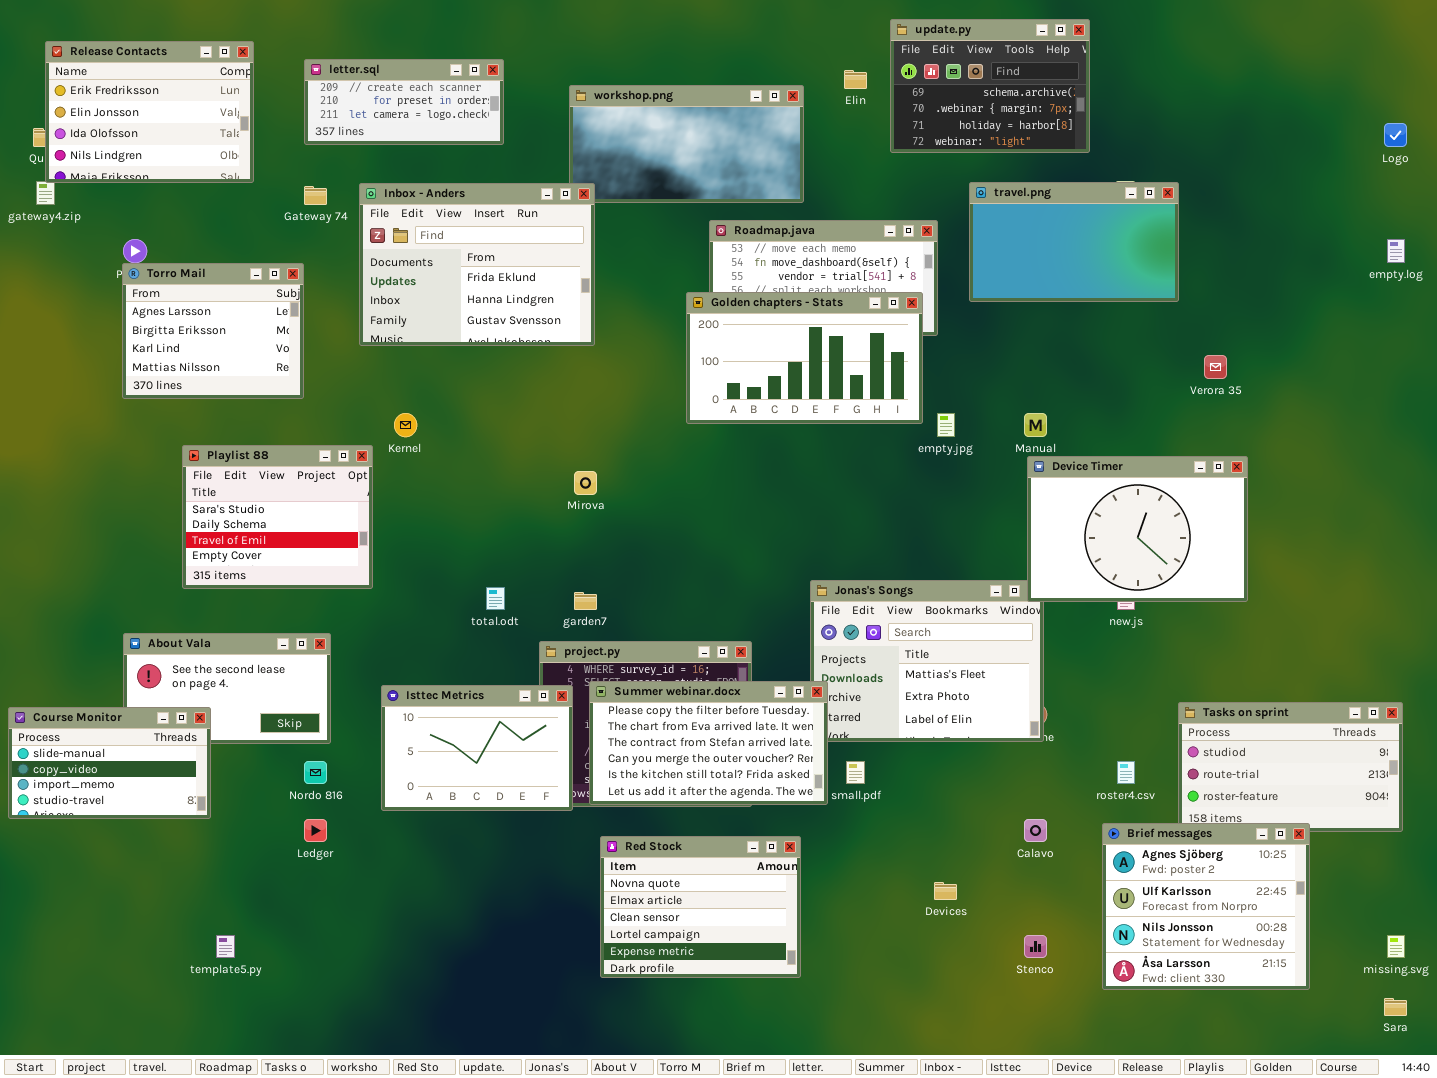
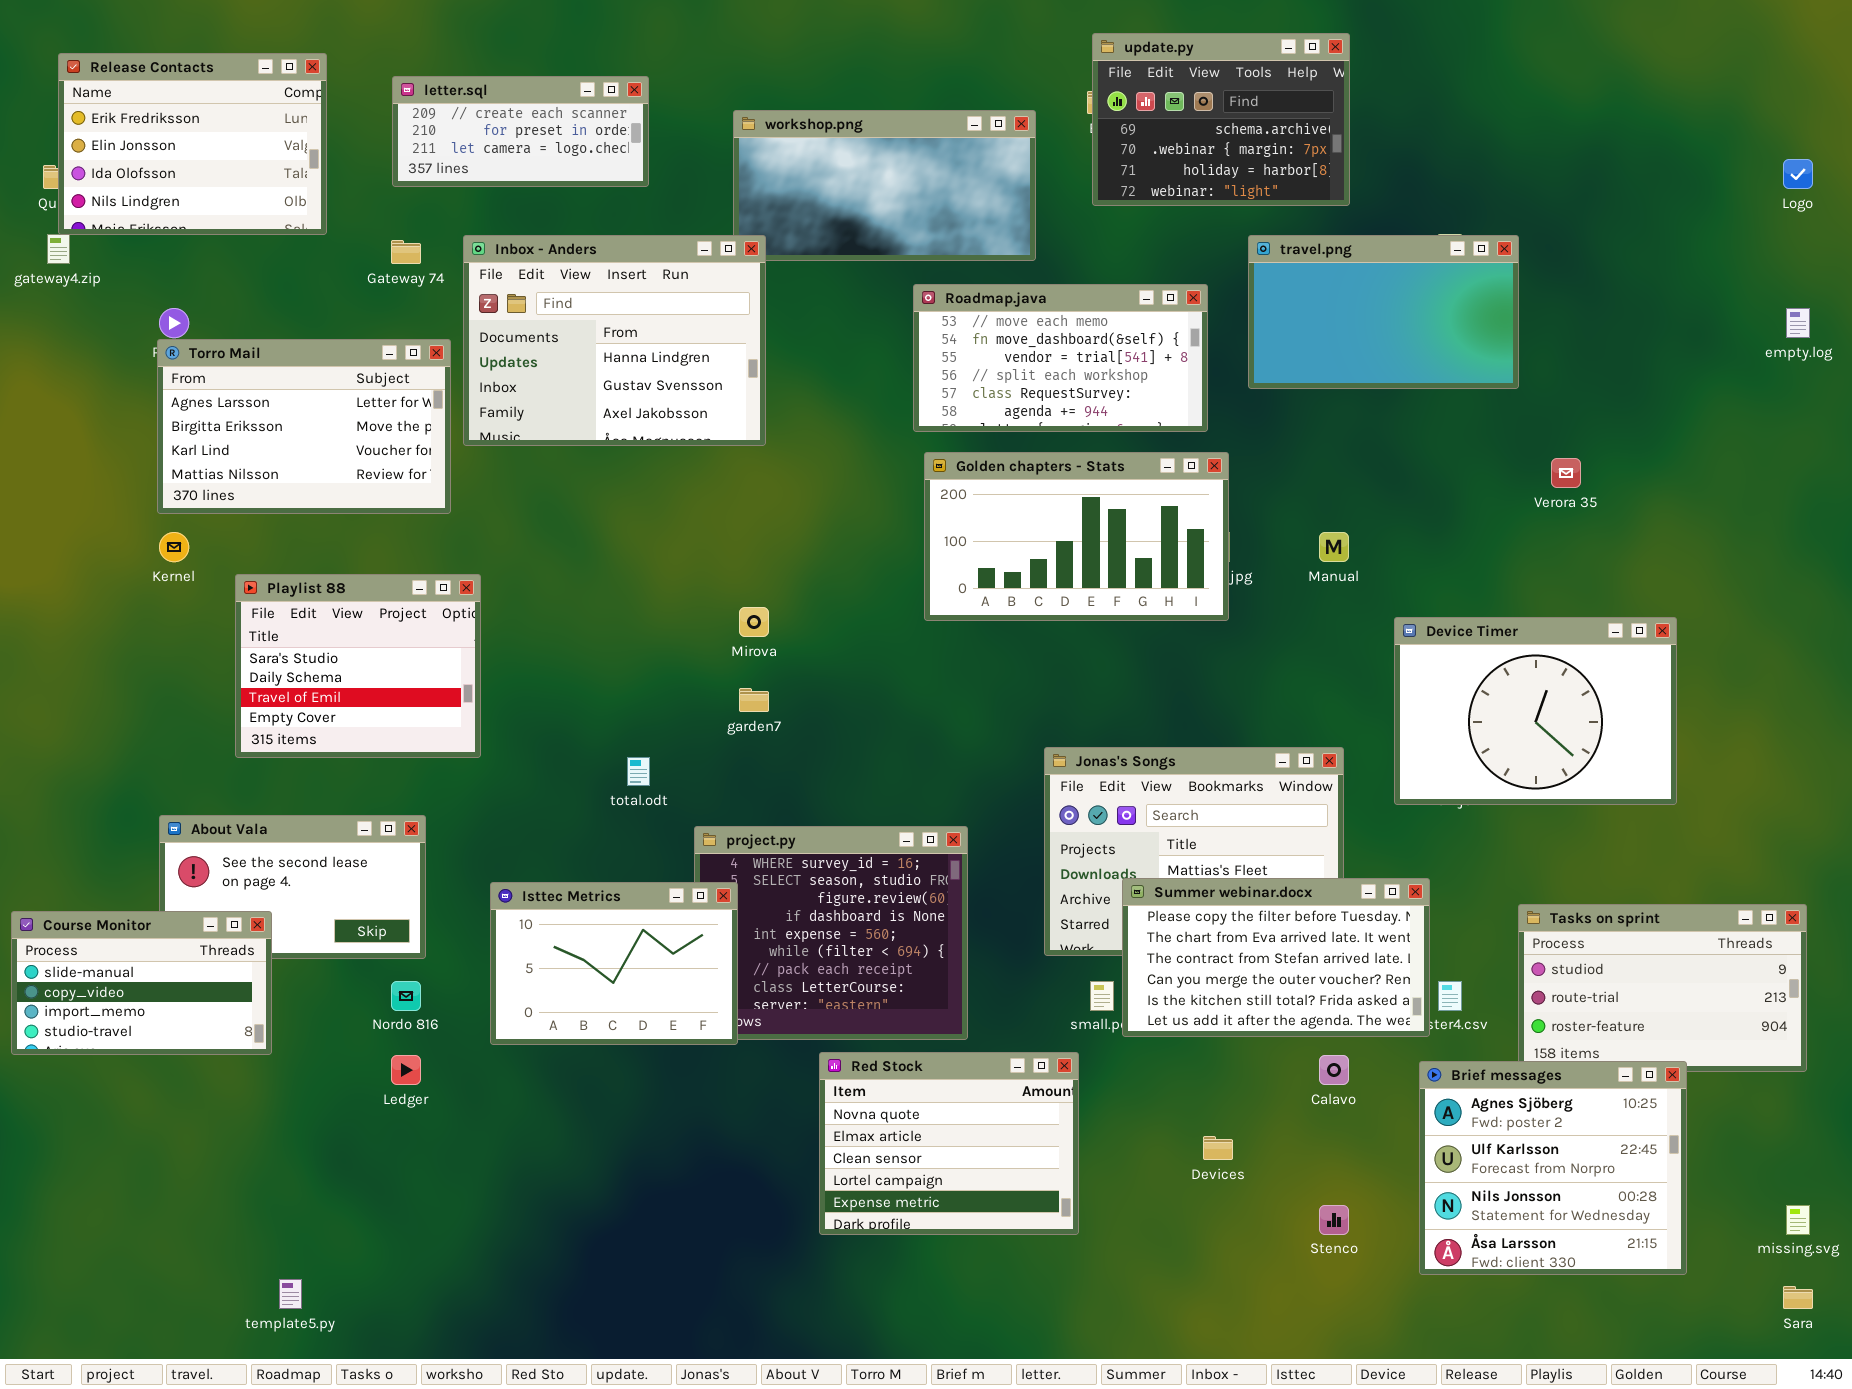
update.py: [890,19,1090,153] -> [1092,33,1350,206], moved
Inbox - Anders: [359,183,595,346] -> [463,235,766,446], scrolled down 1 row
Torro Mail: [122,263,304,399] -> [157,339,451,514], resized
Golden chapters - Stats: [686,292,923,424] -> [924,452,1229,621], moved
Kernel: [394,413,417,437] -> [159,532,189,562], moved
Device Timer: [1027,456,1248,602] -> [1394,617,1677,805], moved
garden7: [574,592,597,610] -> [739,688,769,712], moved
Summer webinar.docx: [589,681,828,805] -> [1122,878,1430,1037], moved
Red Stock: [600,836,801,978] -> [819,1052,1079,1235], moved
template5.py: [216,935,235,958] -> [279,1279,302,1309], moved

